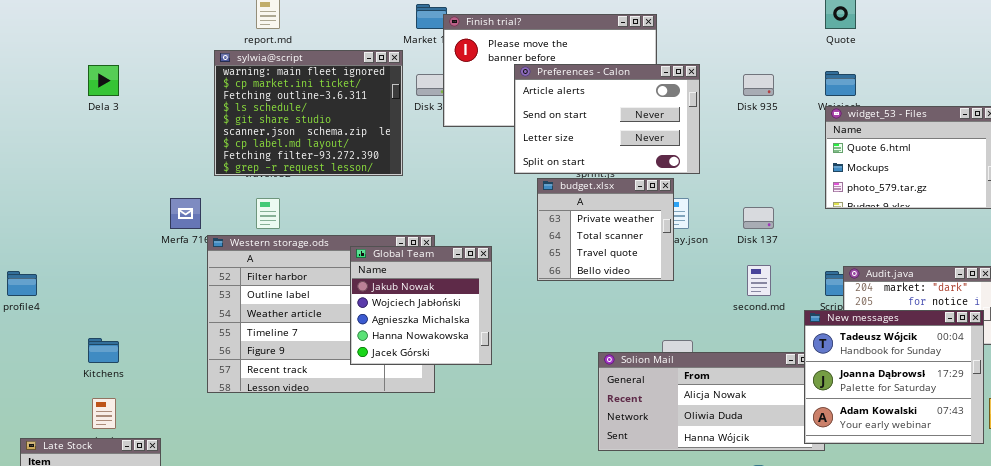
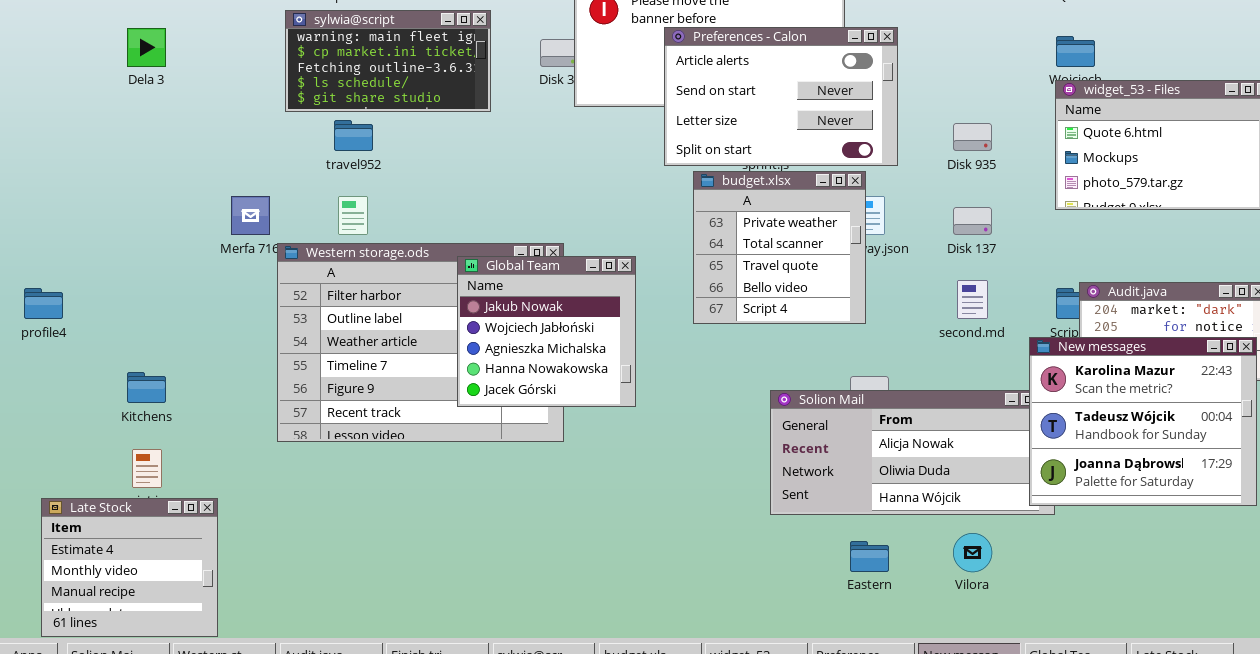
sylwia@script: [214,50,403,176] -> [285,10,491,112], resized
Disk 935: [743,74,774,96] -> [953,123,992,151], moved
budget.xlsx: [537,178,674,281] -> [693,171,866,324], resized
New messages: [804,310,984,444] -> [1029,337,1257,506], scrolled up 1 row

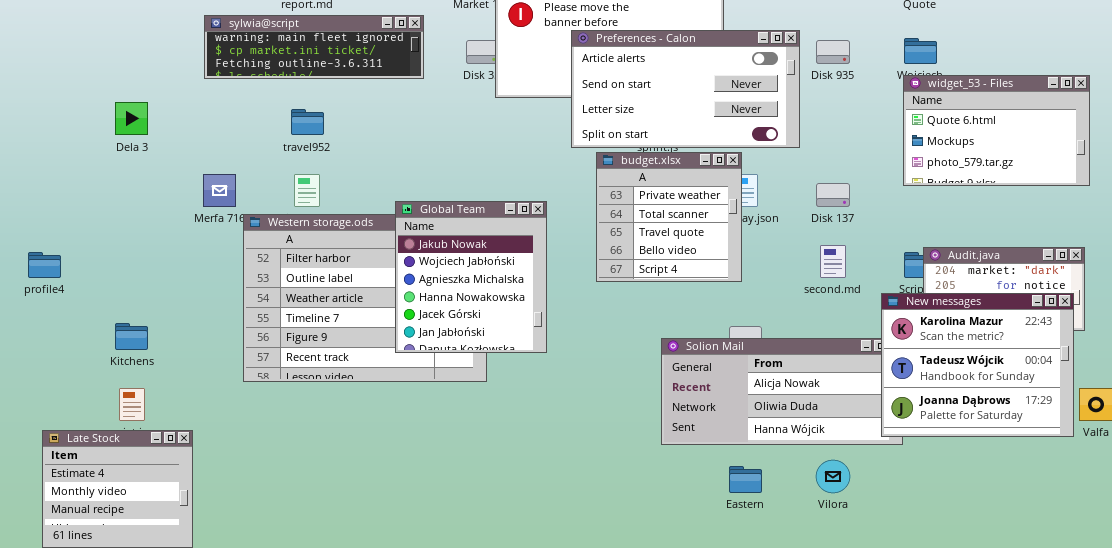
sylwia@script: [285,10,491,112] -> [204,15,424,79], resized
Preferences - Calon: [664,27,898,166] -> [571,30,800,148], resized
Dela 3: [127,28,166,67] -> [115,102,148,135], moved
Disk 935: [953,123,992,151] -> [816,40,850,64], moved
Global Team: [457,256,636,407] -> [395,201,547,353], resized

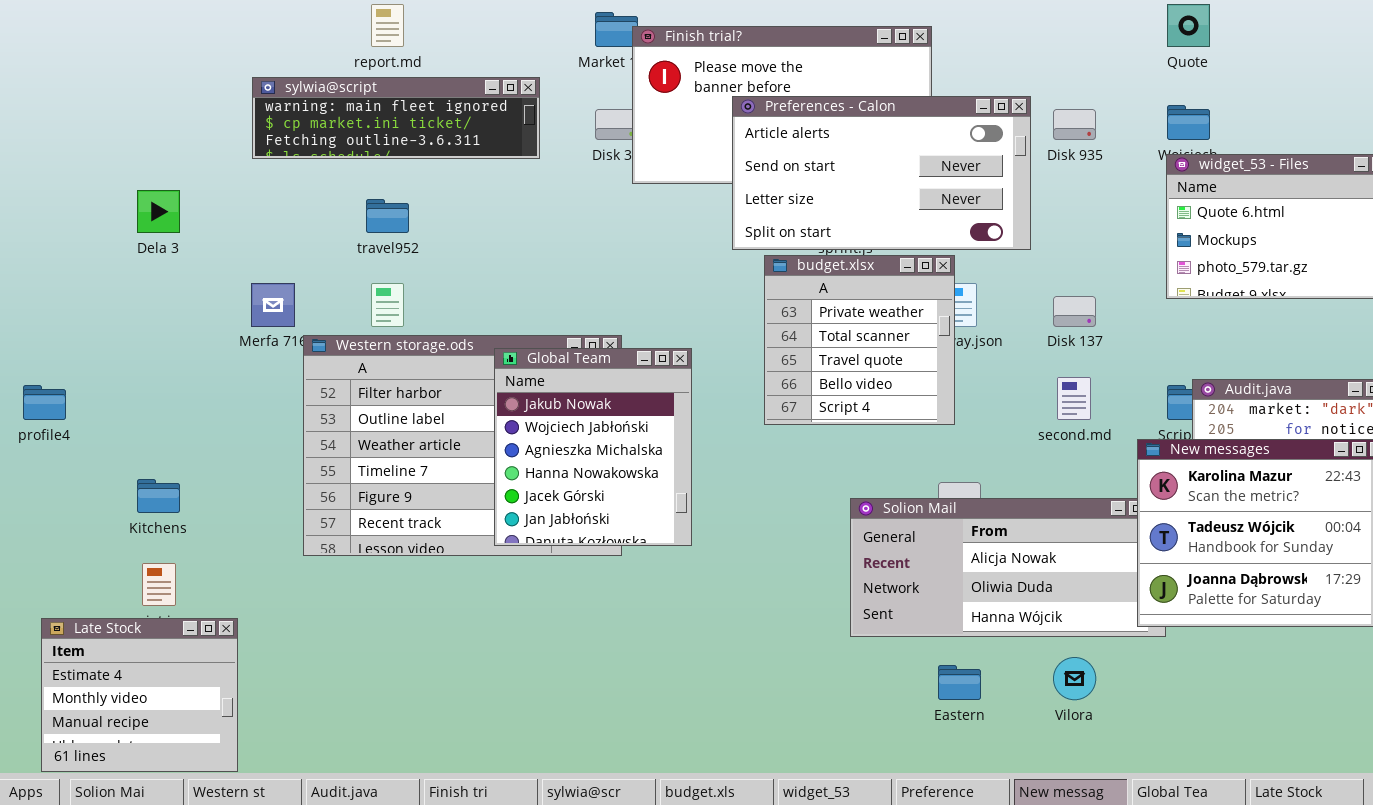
Global Team: [395,201,547,353] -> [494,348,692,546], moved

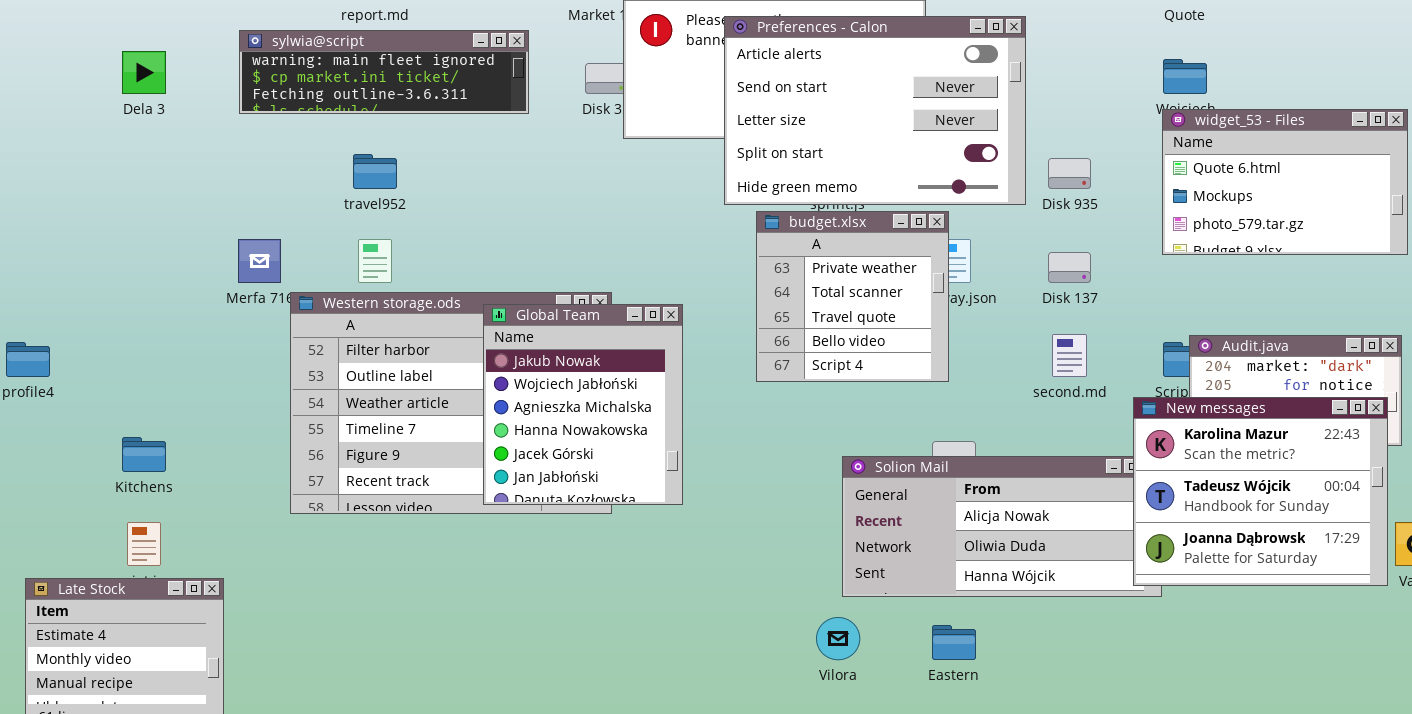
Preferences - Calon: [732,96,1031,250] -> [724,16,1026,205], resized
Disk 935: [1053,109,1096,140] -> [1048,158,1091,189], moved
Dela 3: [137,190,180,233] -> [122,51,166,94], moved
Vilora: [1053,657,1096,700] -> [816,617,860,660], moved

